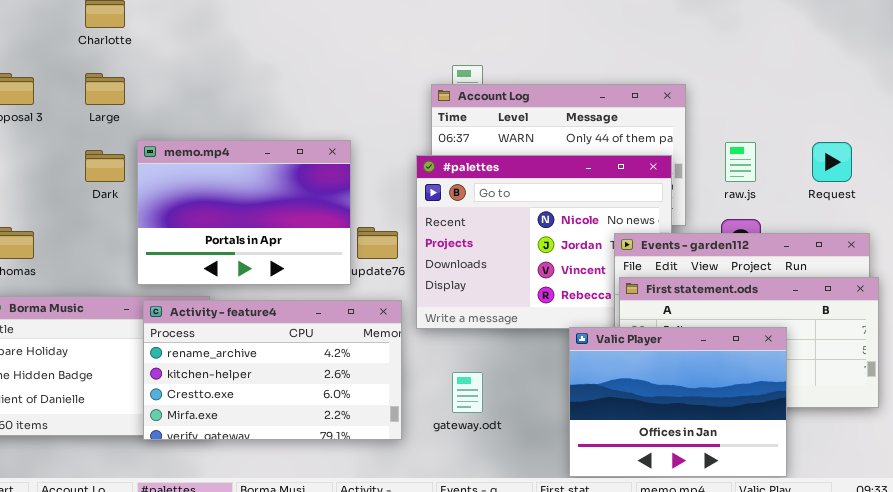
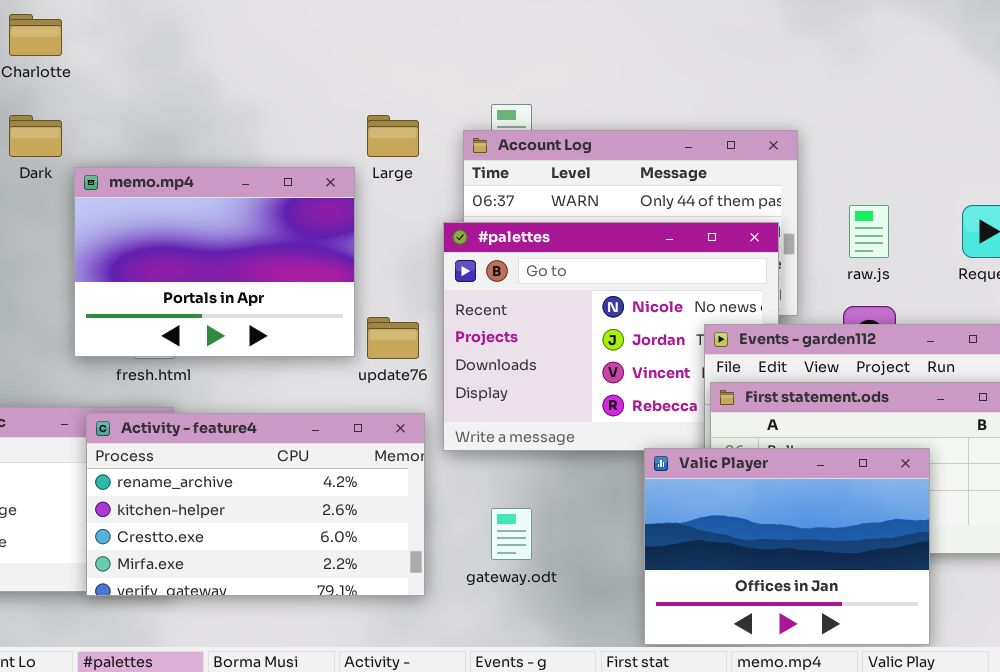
Large: [85,73,125,105] -> [367,115,419,157], moved
memo.mp4: [137,140,351,285] -> [74,167,355,357], moved
Dark: [85,150,125,182] -> [9,115,62,157], moved

